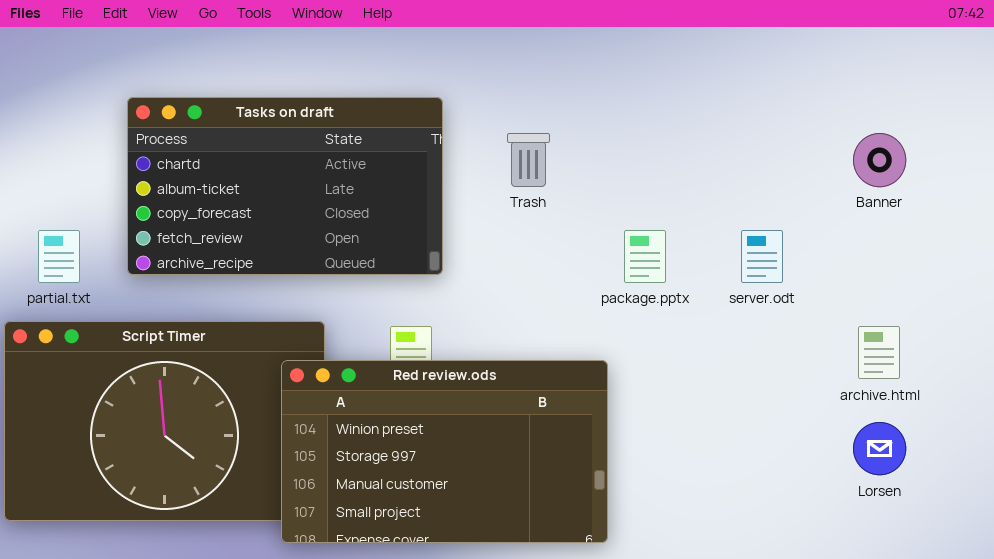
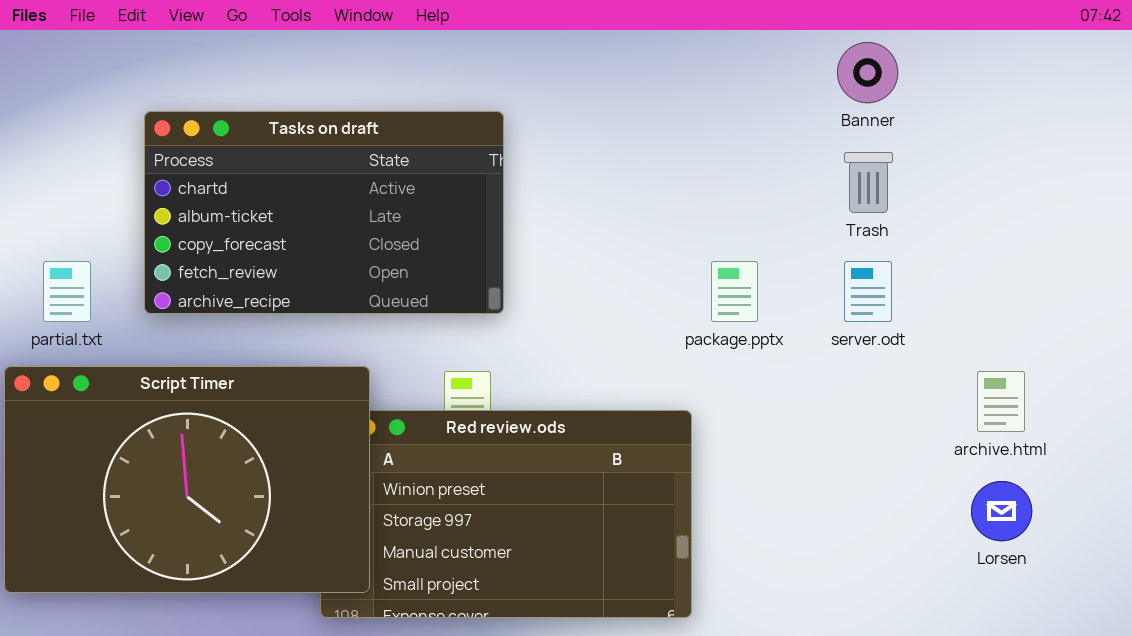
Trash: [507,133,550,187] -> [844,152,893,213], moved
Banner: [853,133,906,187] -> [837,42,898,103], moved
Script Timer: [4,321,325,521] -> [4,366,370,593], raised

